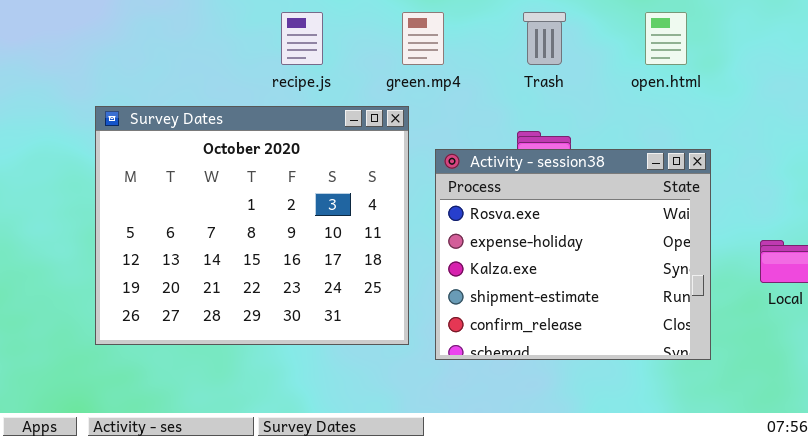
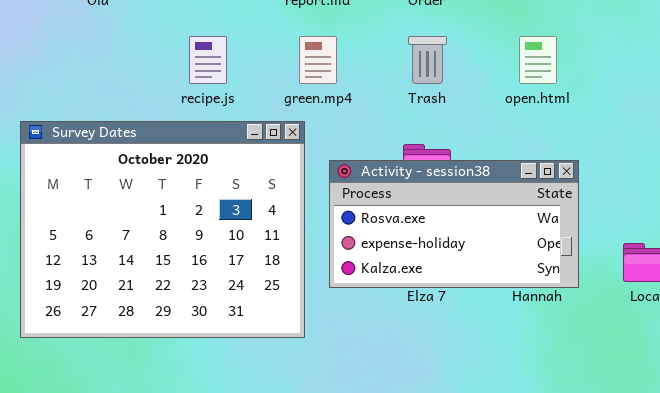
Activity - session38: [435,149,711,360] -> [329,160,579,288], resized

